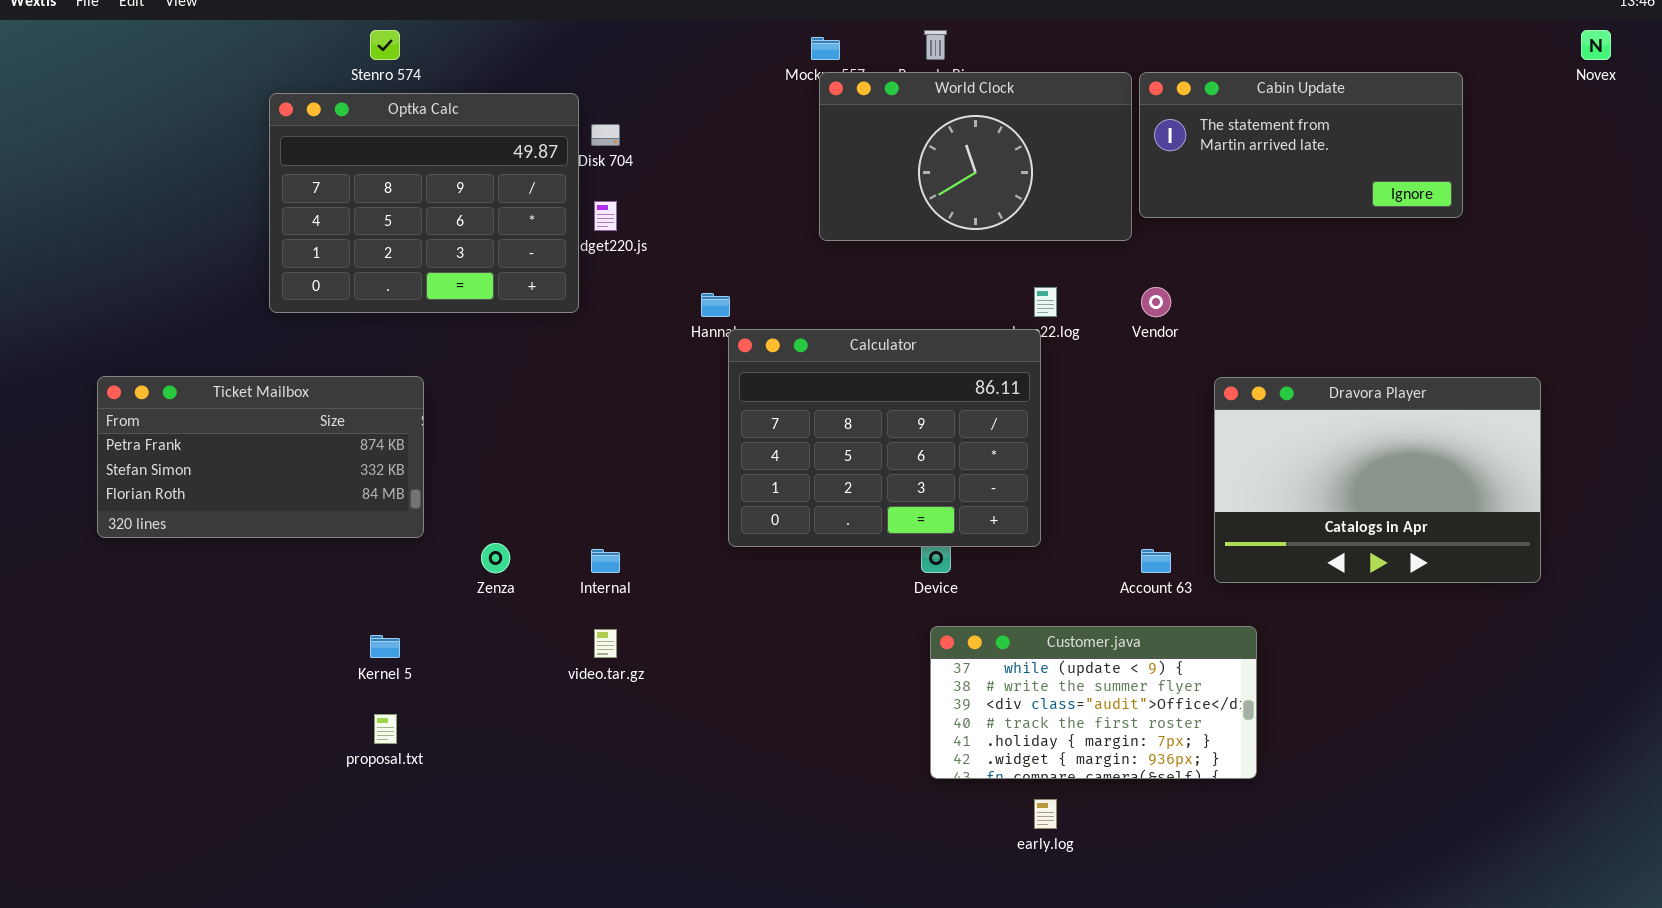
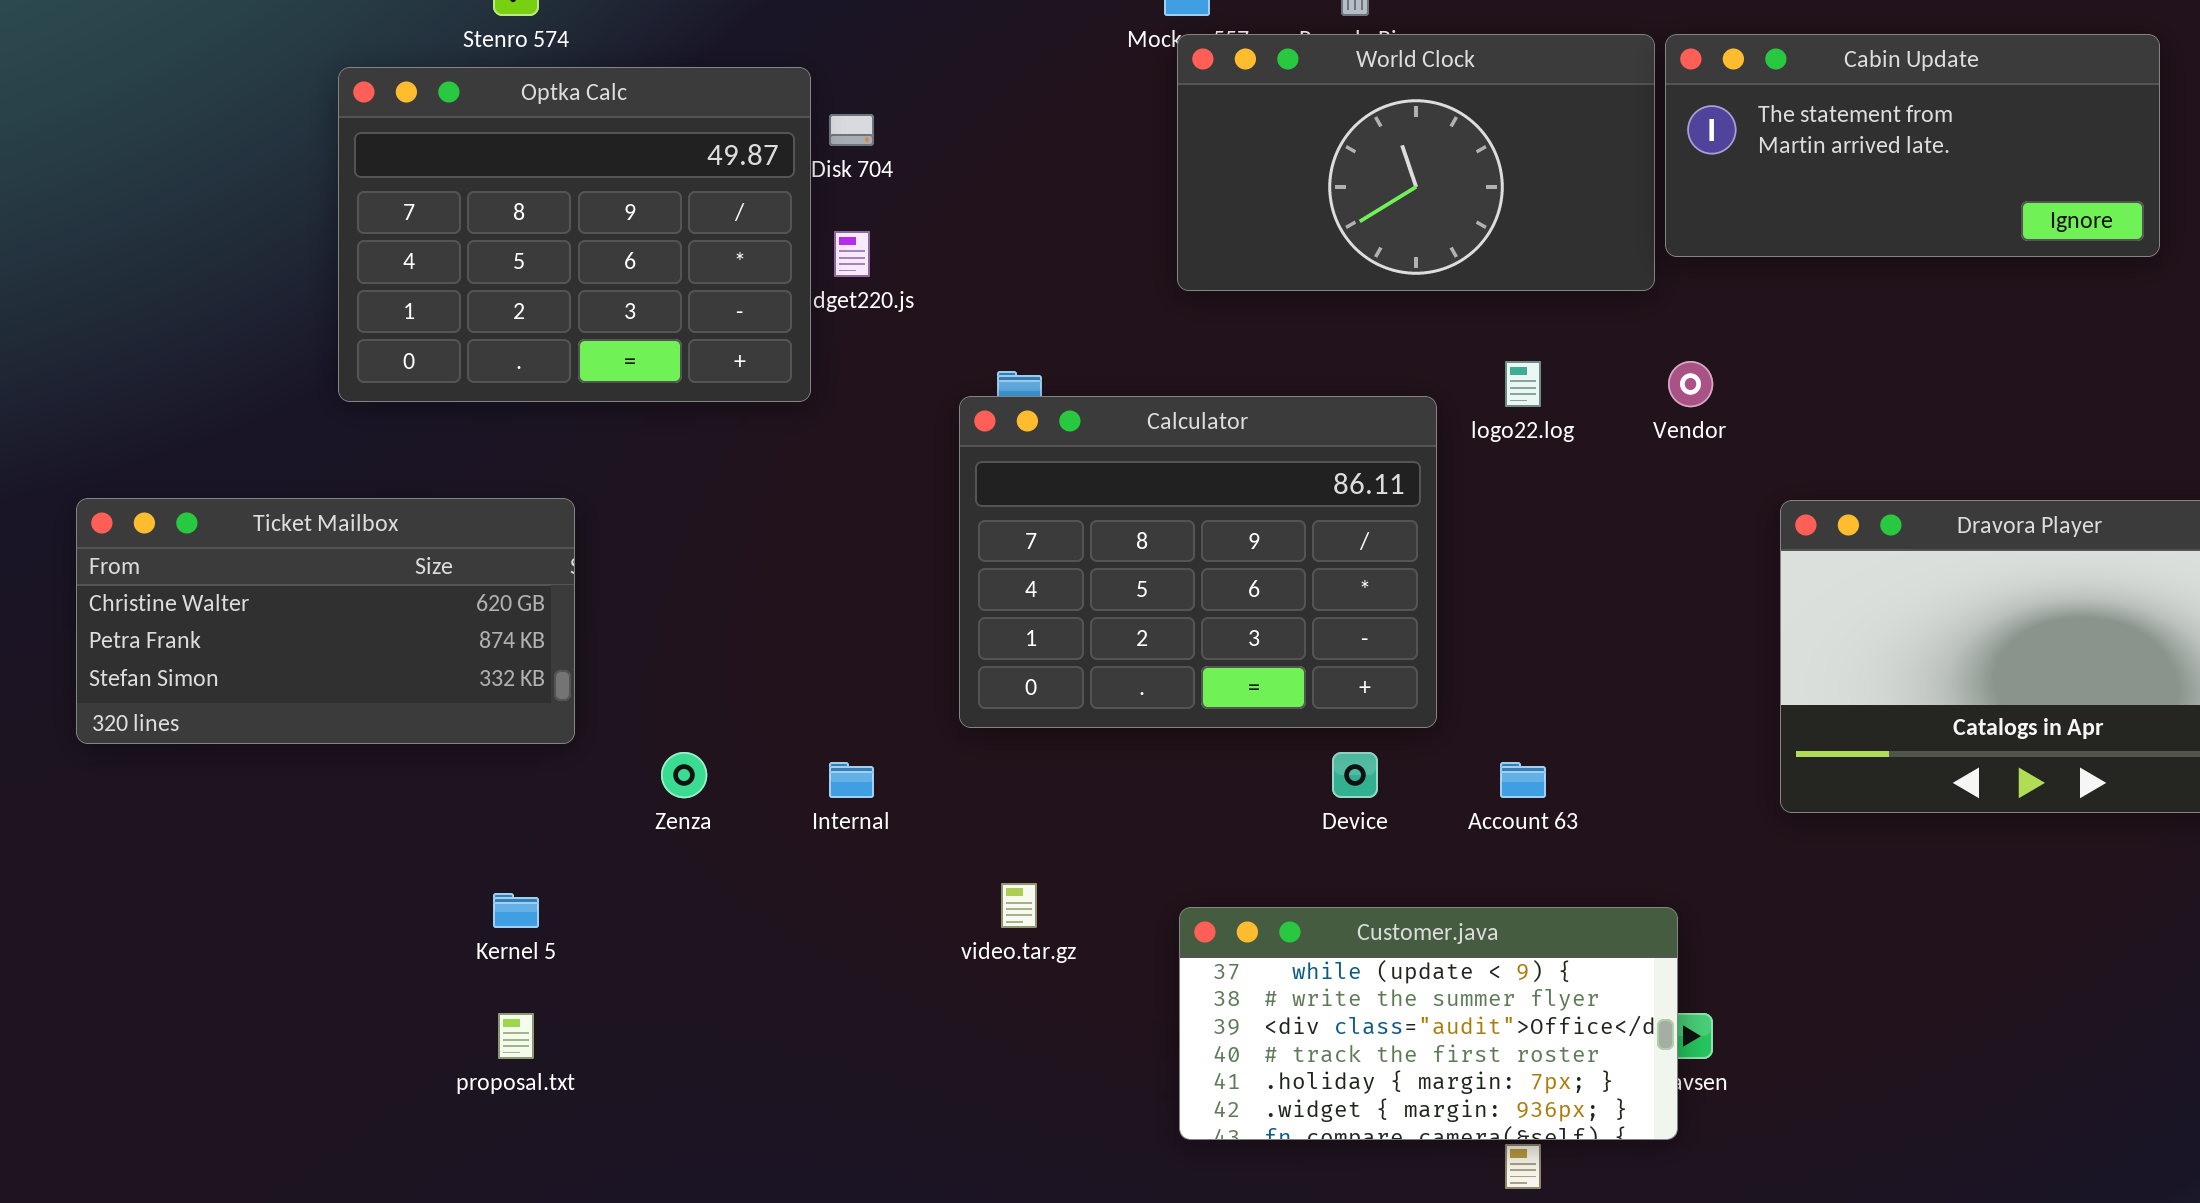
Calculator: [728,329,1041,547] -> [959,396,1437,728], moved
Ticket Mailbox: [97,376,424,538] -> [76,498,575,744], scrolled up 1 row
Account 63: [1141,549,1171,573] -> [1500,762,1546,798], moved
Customer.java: [930,626,1257,779] -> [1179,907,1678,1140], moved
video.tar.gz: [594,629,617,658] -> [1001,883,1037,928], moved

